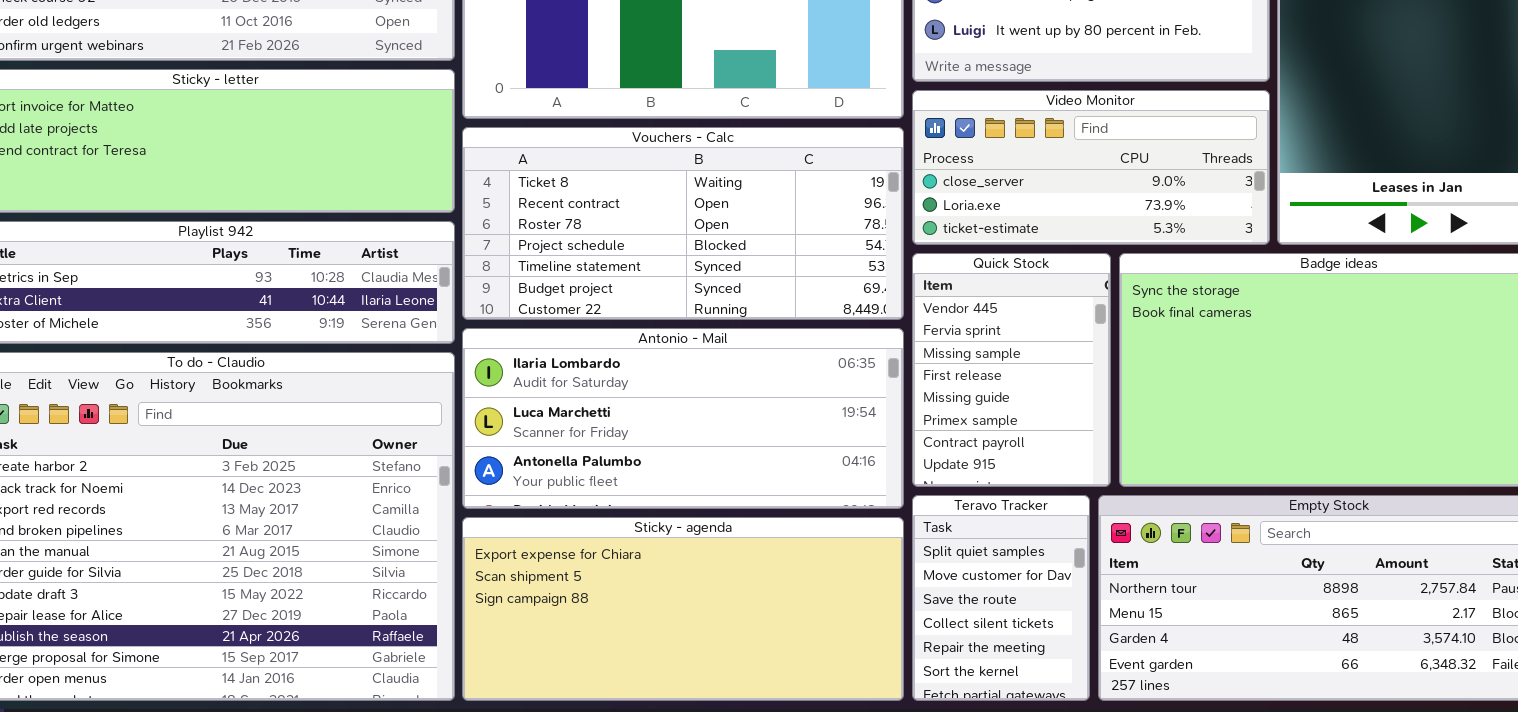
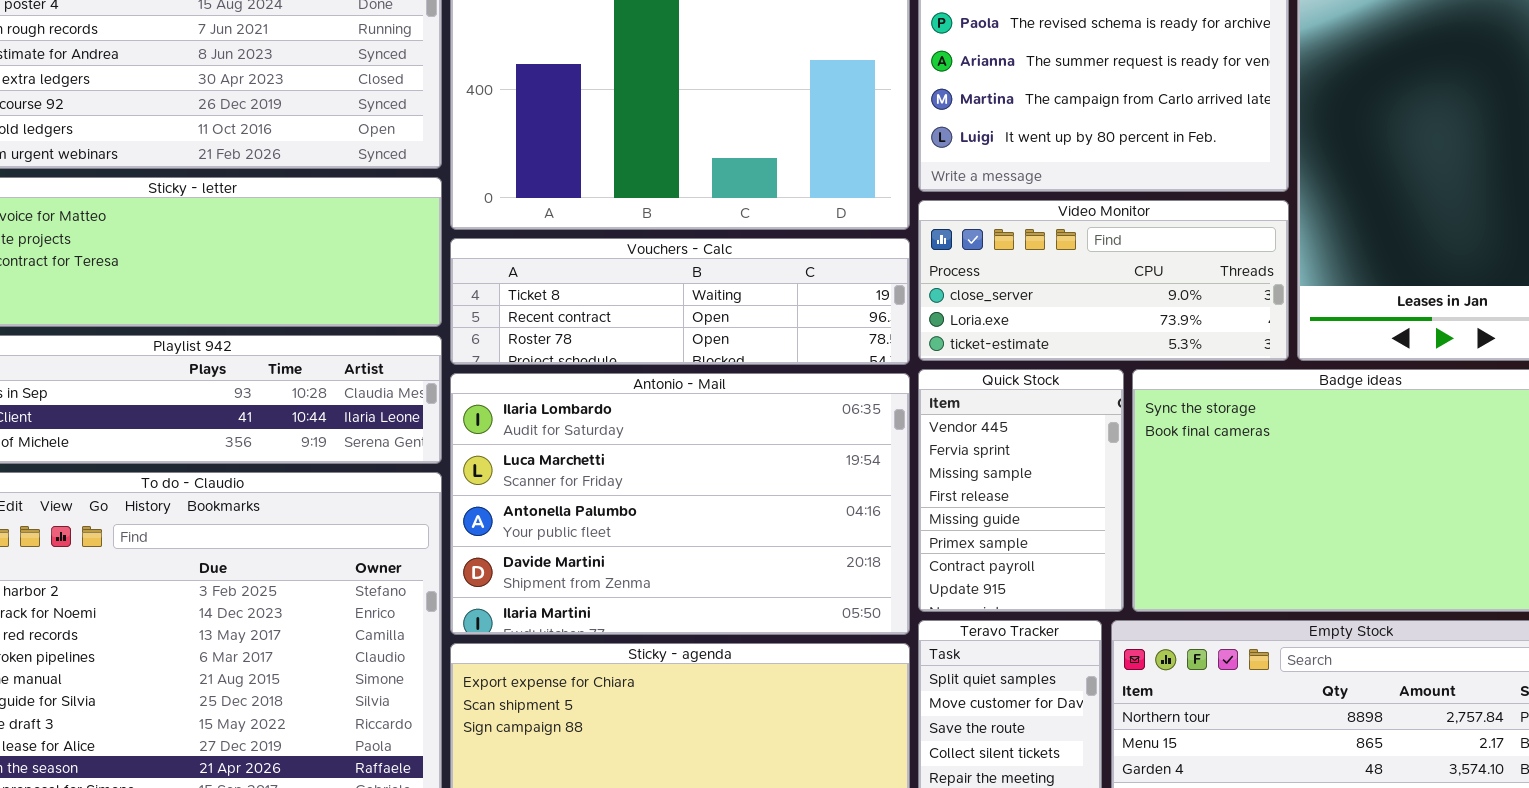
Vouchers - Calc: [462,127,904,320] -> [450,238,910,365], resized
Antonio - Mail: [462,328,904,509] -> [450,373,910,635], resized

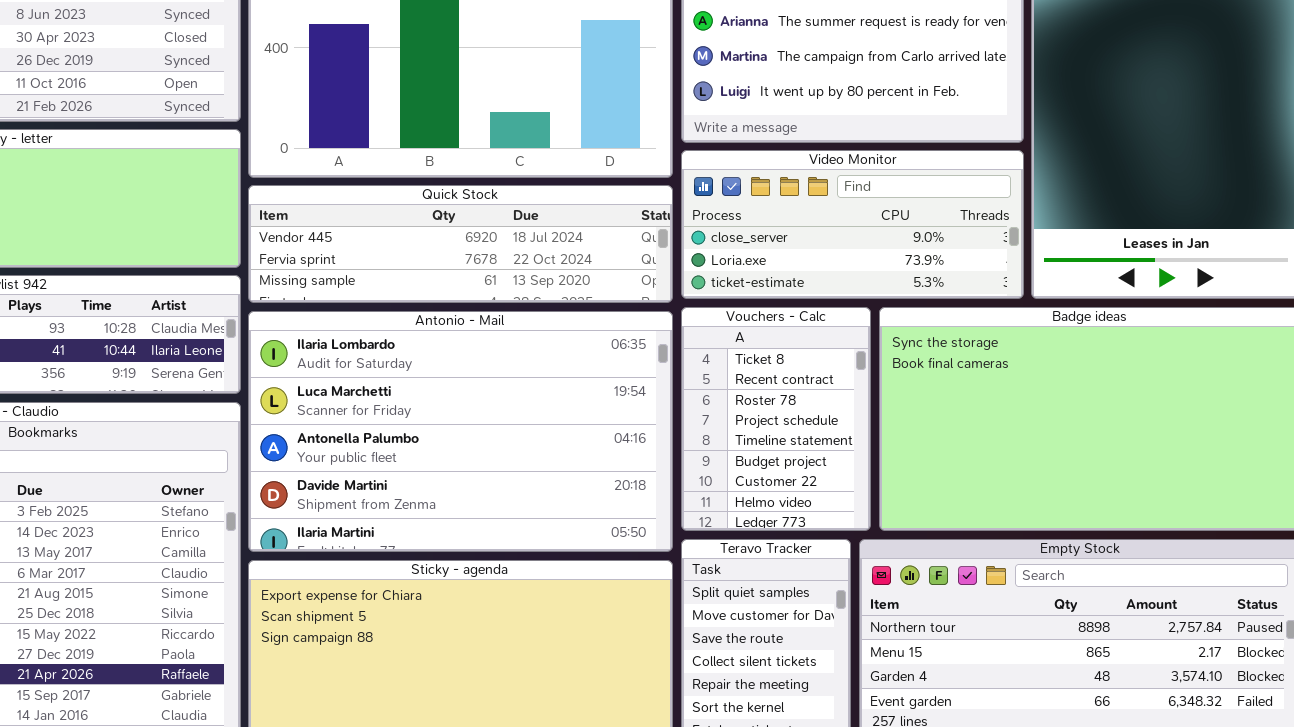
Vouchers - Calc: [450,238,910,365] -> [681,307,871,531], moved, resized
Quick Stock: [918,369,1124,612] -> [248,185,673,303], moved, resized

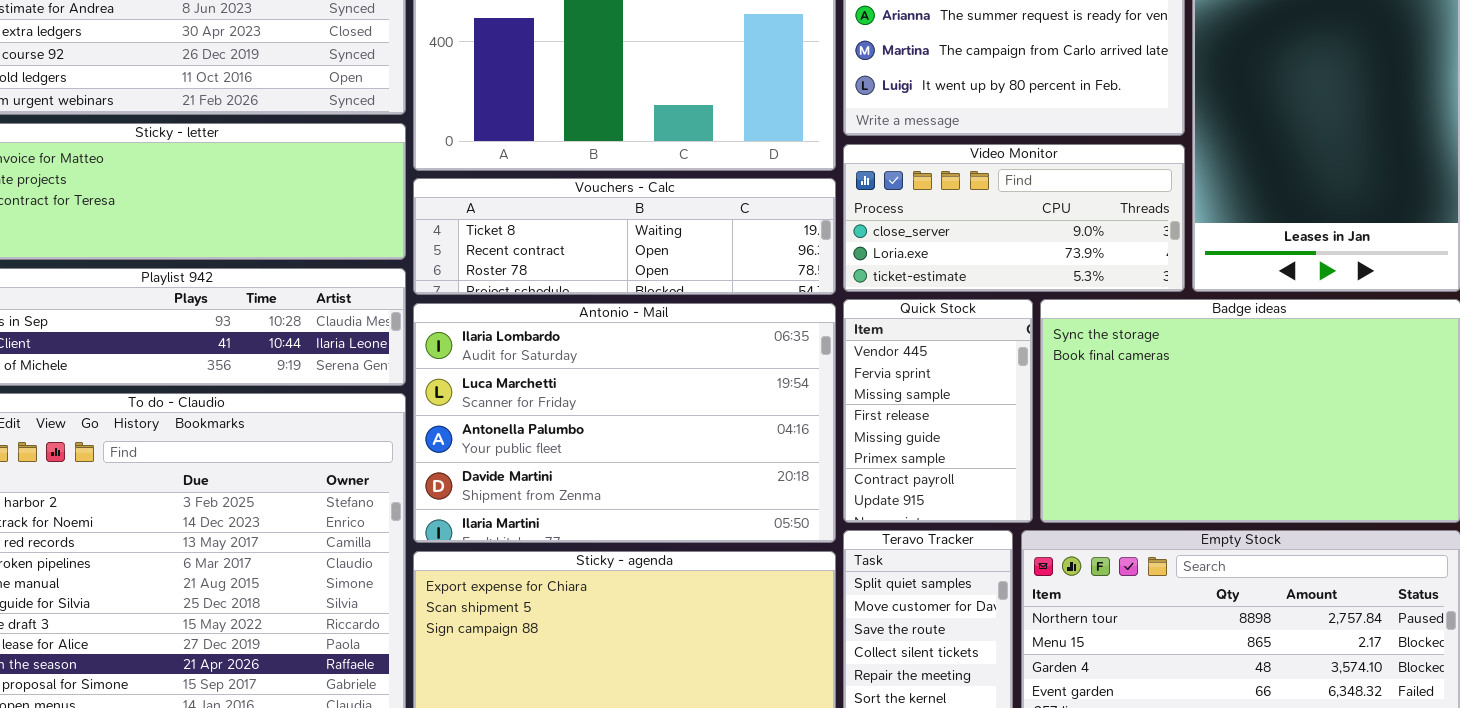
Quick Stock: [248,185,673,303] -> [843,299,1033,523], moved, resized
Vouchers - Calc: [681,307,871,531] -> [413,178,836,295], moved, resized

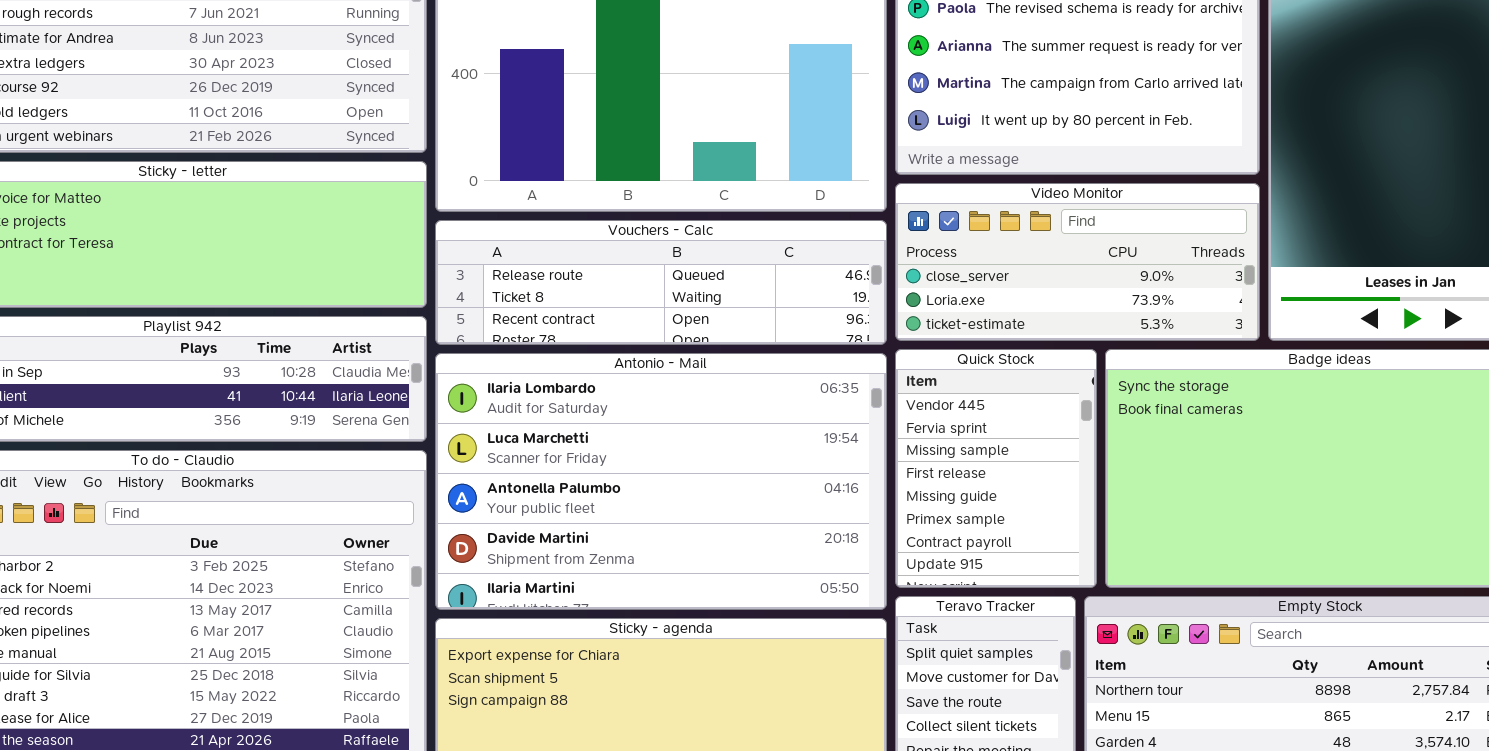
Vouchers - Calc: [413,178,836,295] -> [435,220,887,345], scrolled up 1 row

